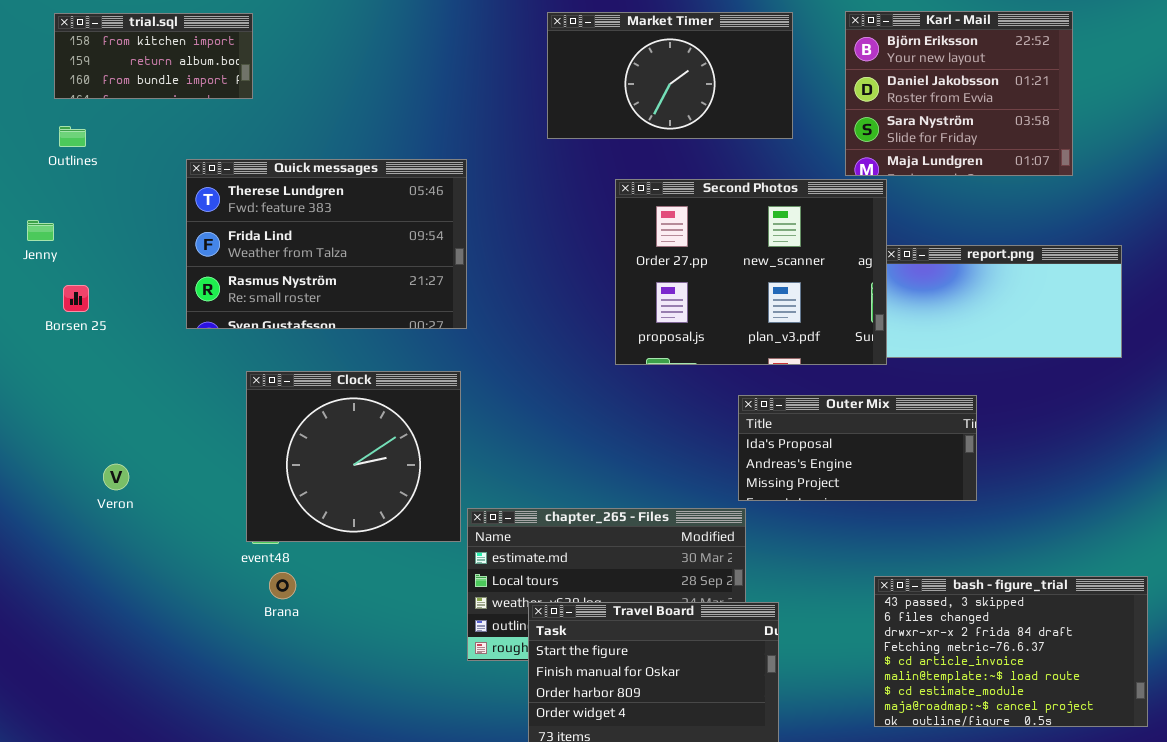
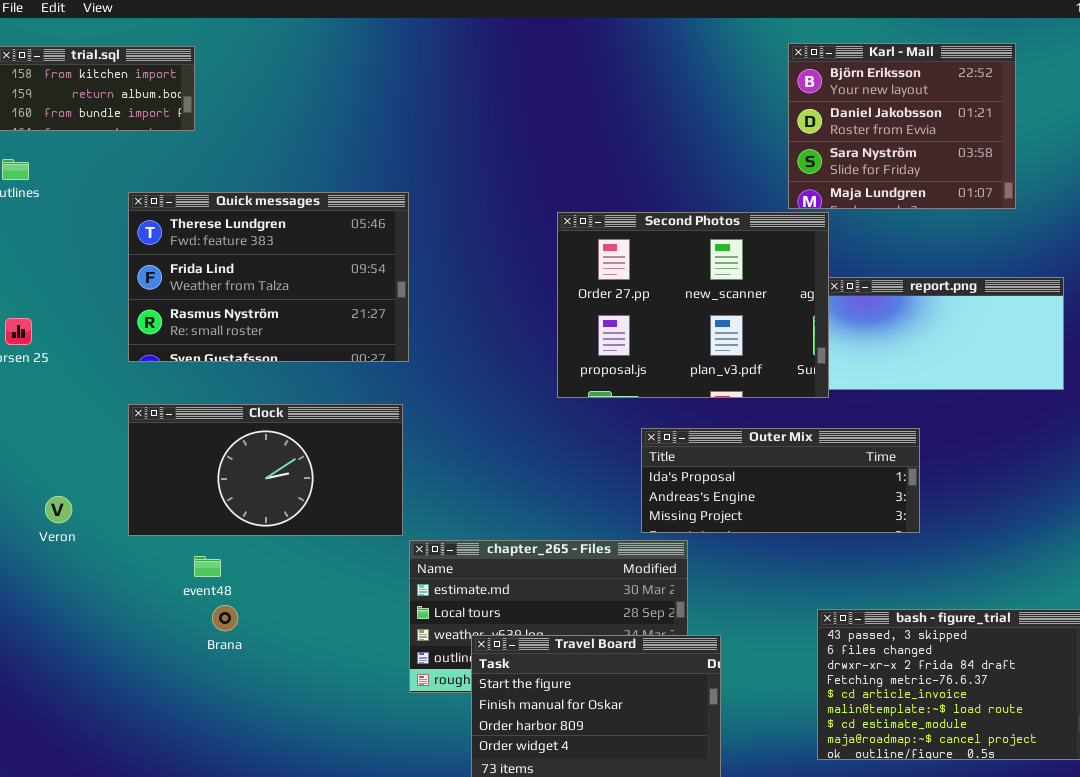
Market Timer: [547,12,793,139] -> none, closed
Clock: [246,371,461,542] -> [128,404,403,536], resized
Outer Mix: [738,395,977,501] -> [641,428,920,533], resized

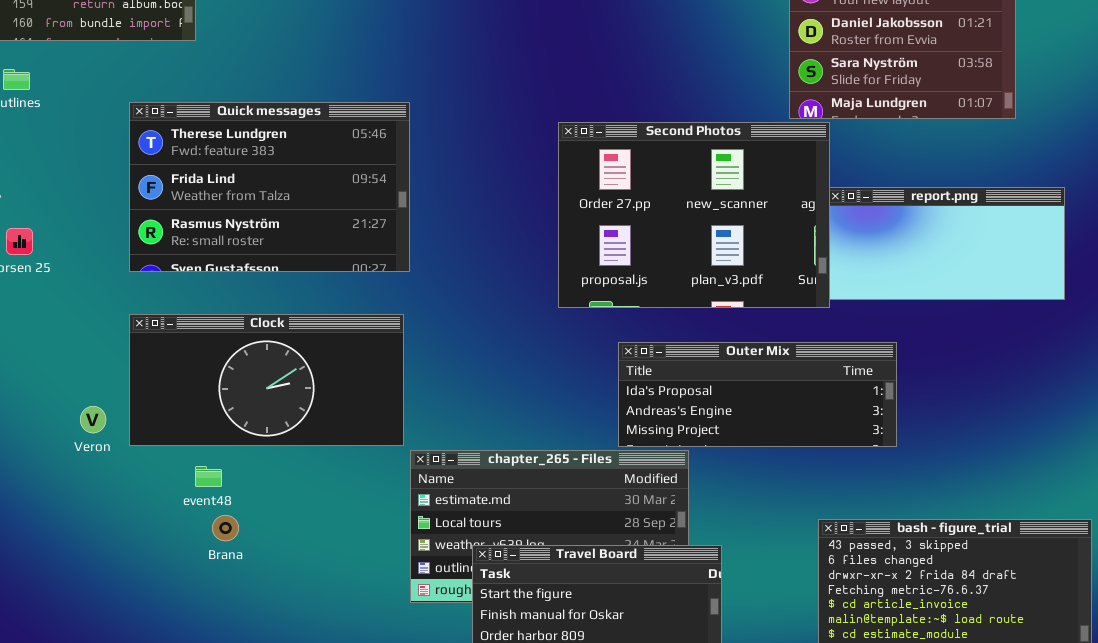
Outer Mix: [641,428,920,533] -> [618,342,897,447], moved
Veron: [45,496,72,523] -> [80,406,106,433], moved

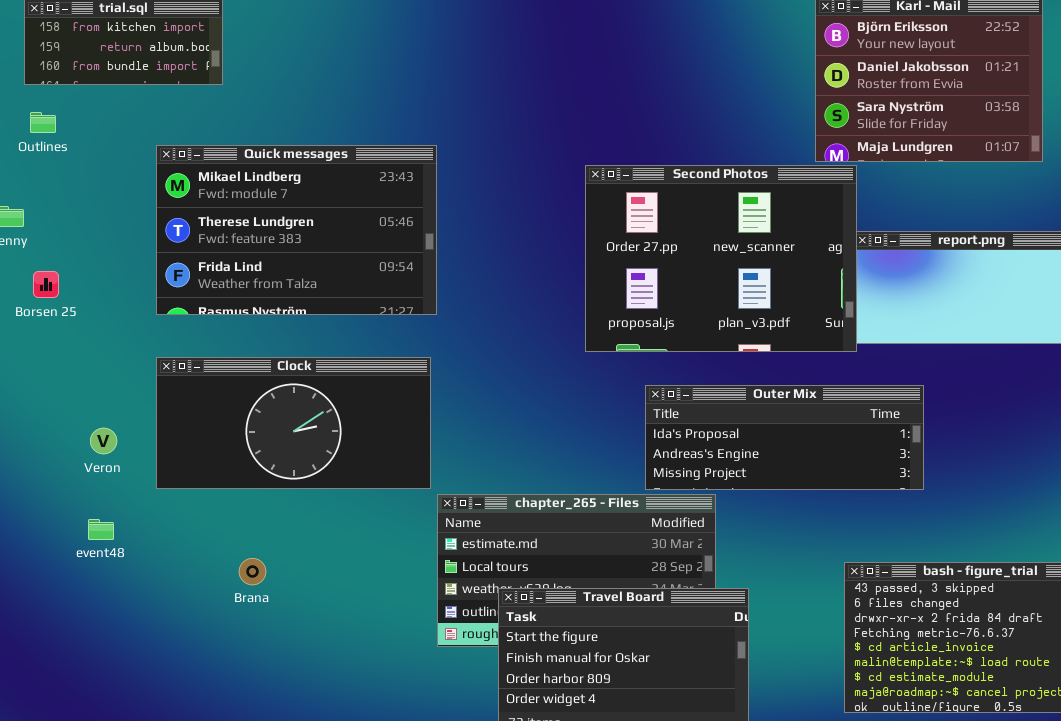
Quick messages: [129,102,410,272] -> [156,145,437,315], scrolled up 1 row
Veron: [80,406,106,433] -> [90,428,117,454], moved
event48: [195,466,222,487] -> [88,519,114,540], moved

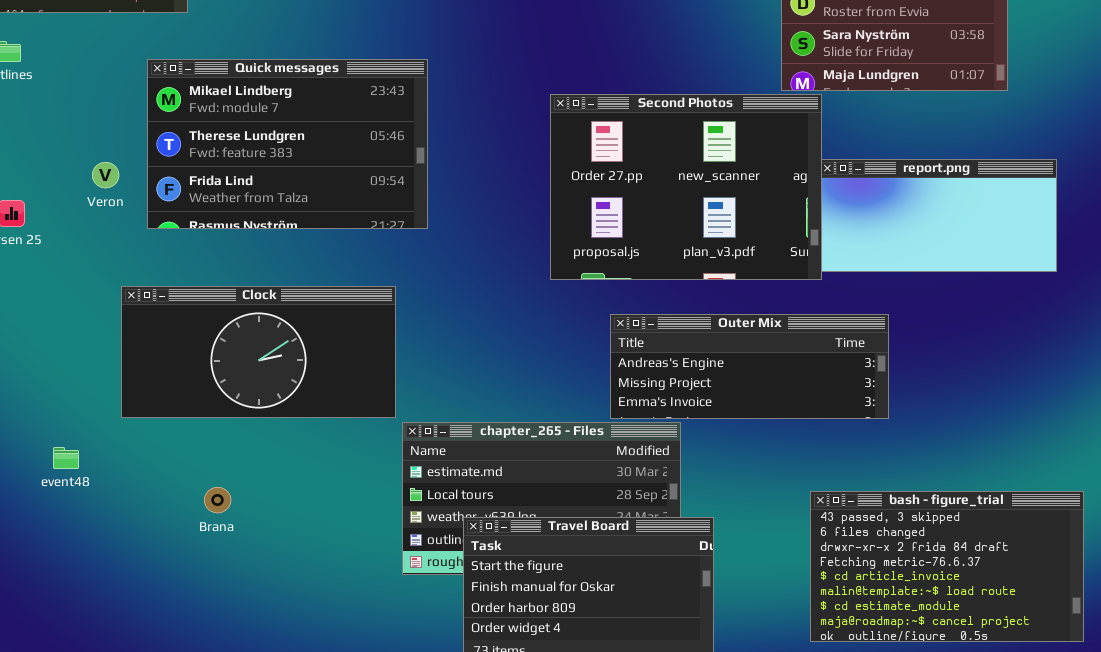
Quick messages: [156,145,437,315] -> [147,59,428,229], moved
Outer Mix: [645,385,924,490] -> [610,314,889,419], scrolled down 1 row
Veron: [90,428,117,454] -> [92,162,119,188], moved

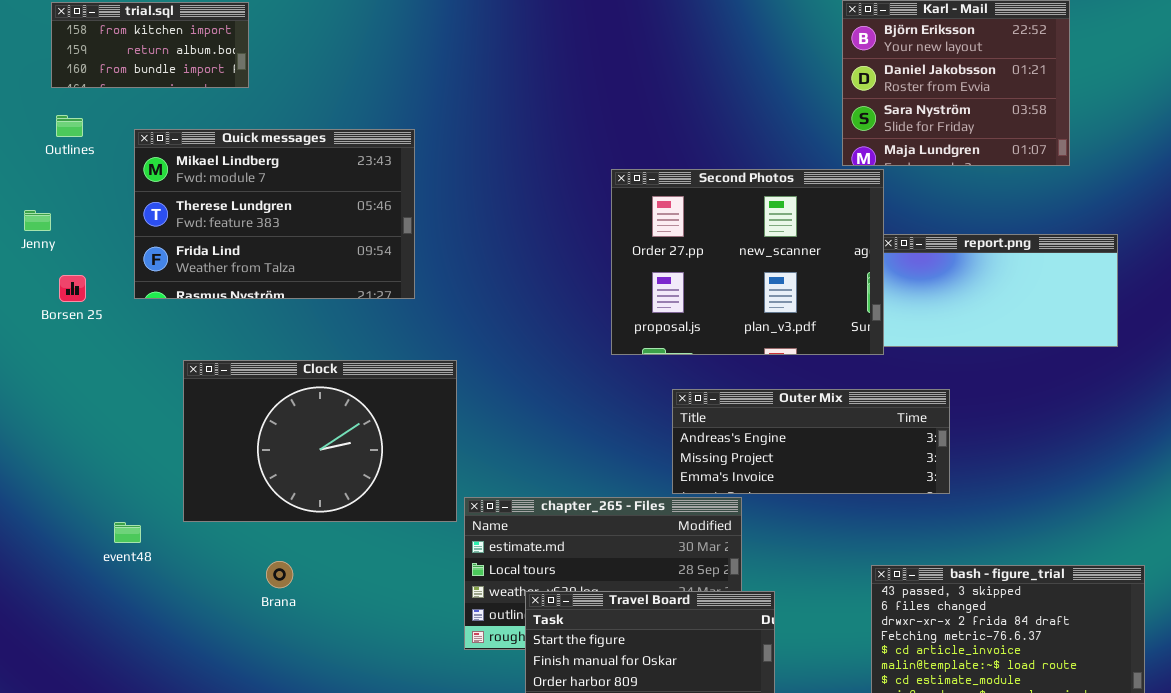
Quick messages: [147,59,428,229] -> [134,129,415,299], moved
Clock: [121,286,396,418] -> [183,360,457,522], resized

